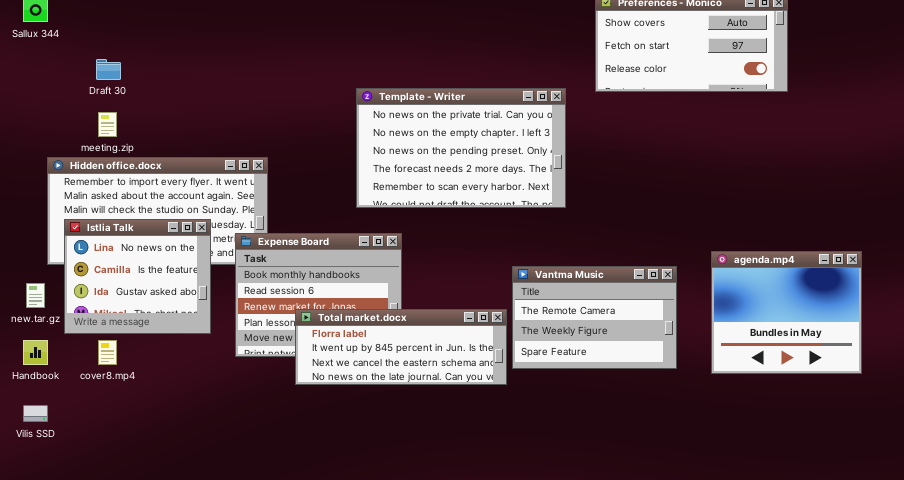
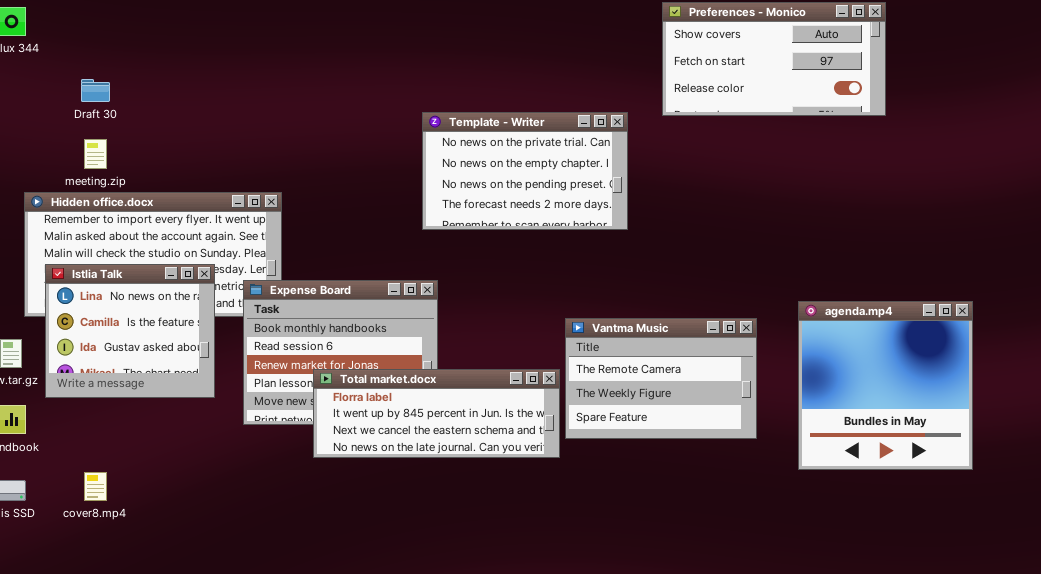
Template - Writer: [356,88,566,208] -> [422,112,628,230], resized
agenda.mp4: [711,251,862,374] -> [798,301,973,470], resized
cover8.mp4: [98,340,117,365] -> [84,472,107,501], moved

